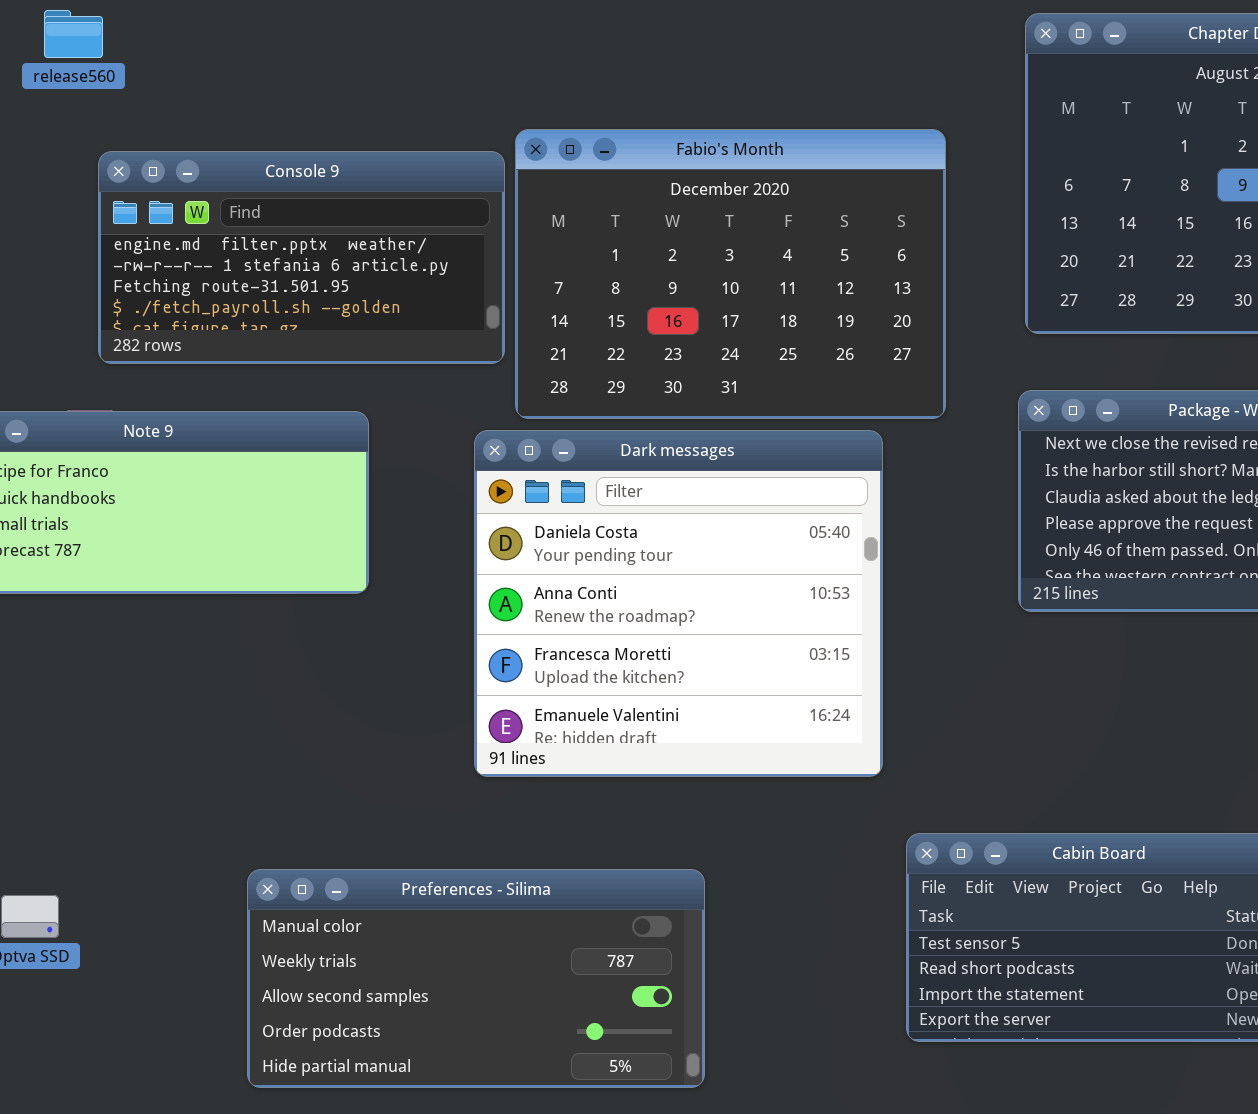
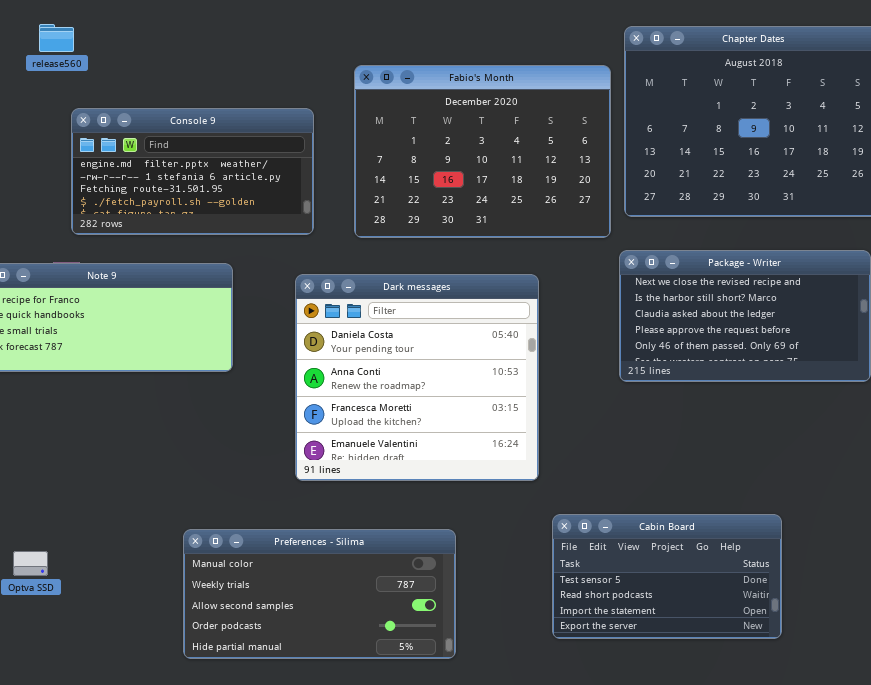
Fabio's Month: [515,129,946,419] -> [354,65,611,238], moved
Preferences - Silima: [247,869,705,1088] -> [183,529,456,659], moved

